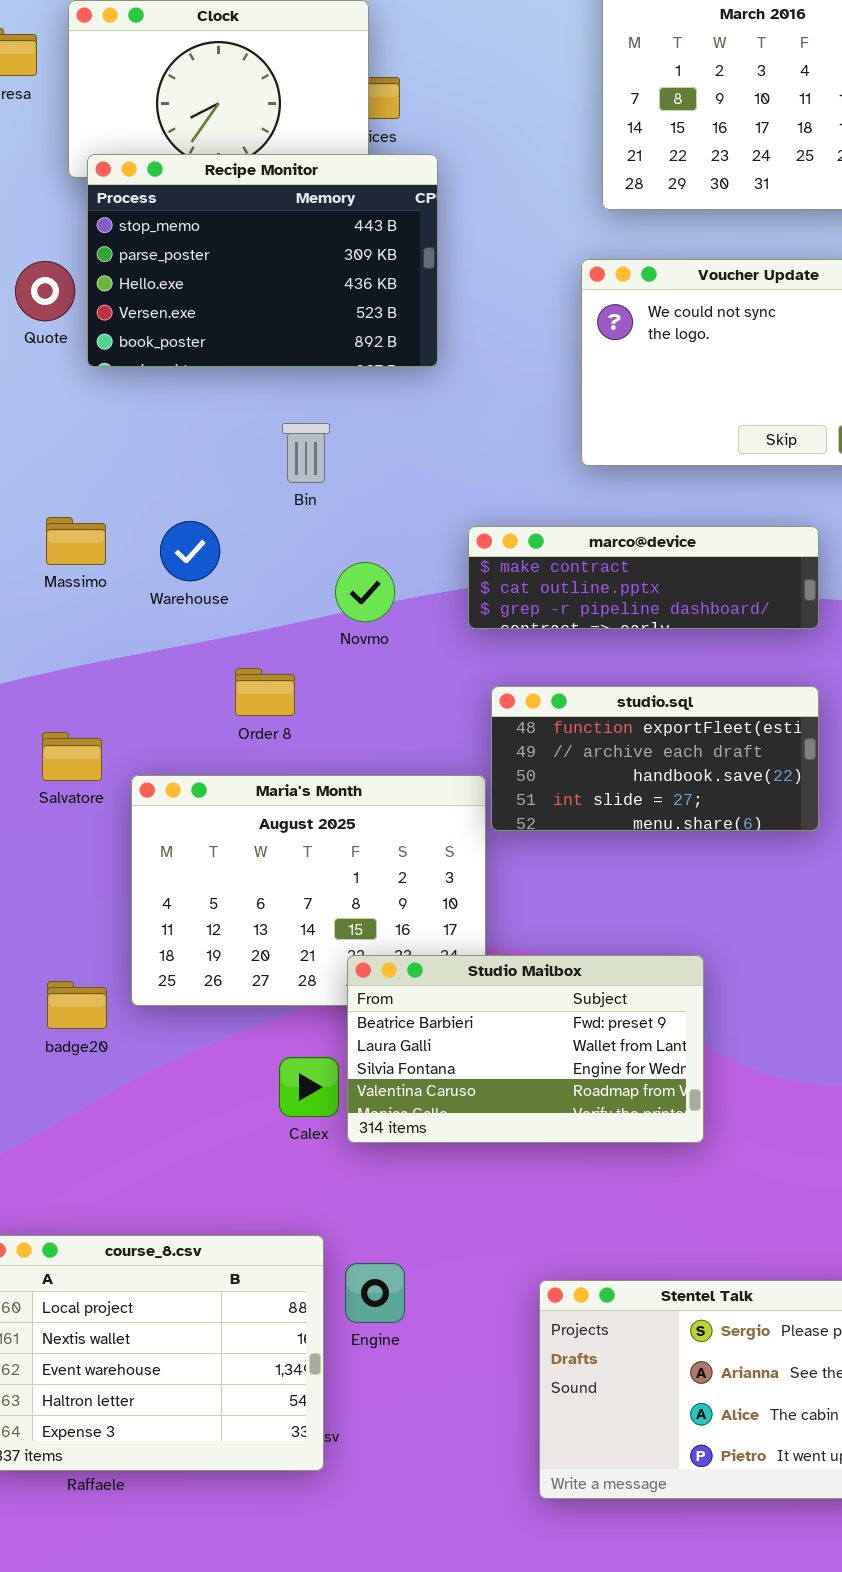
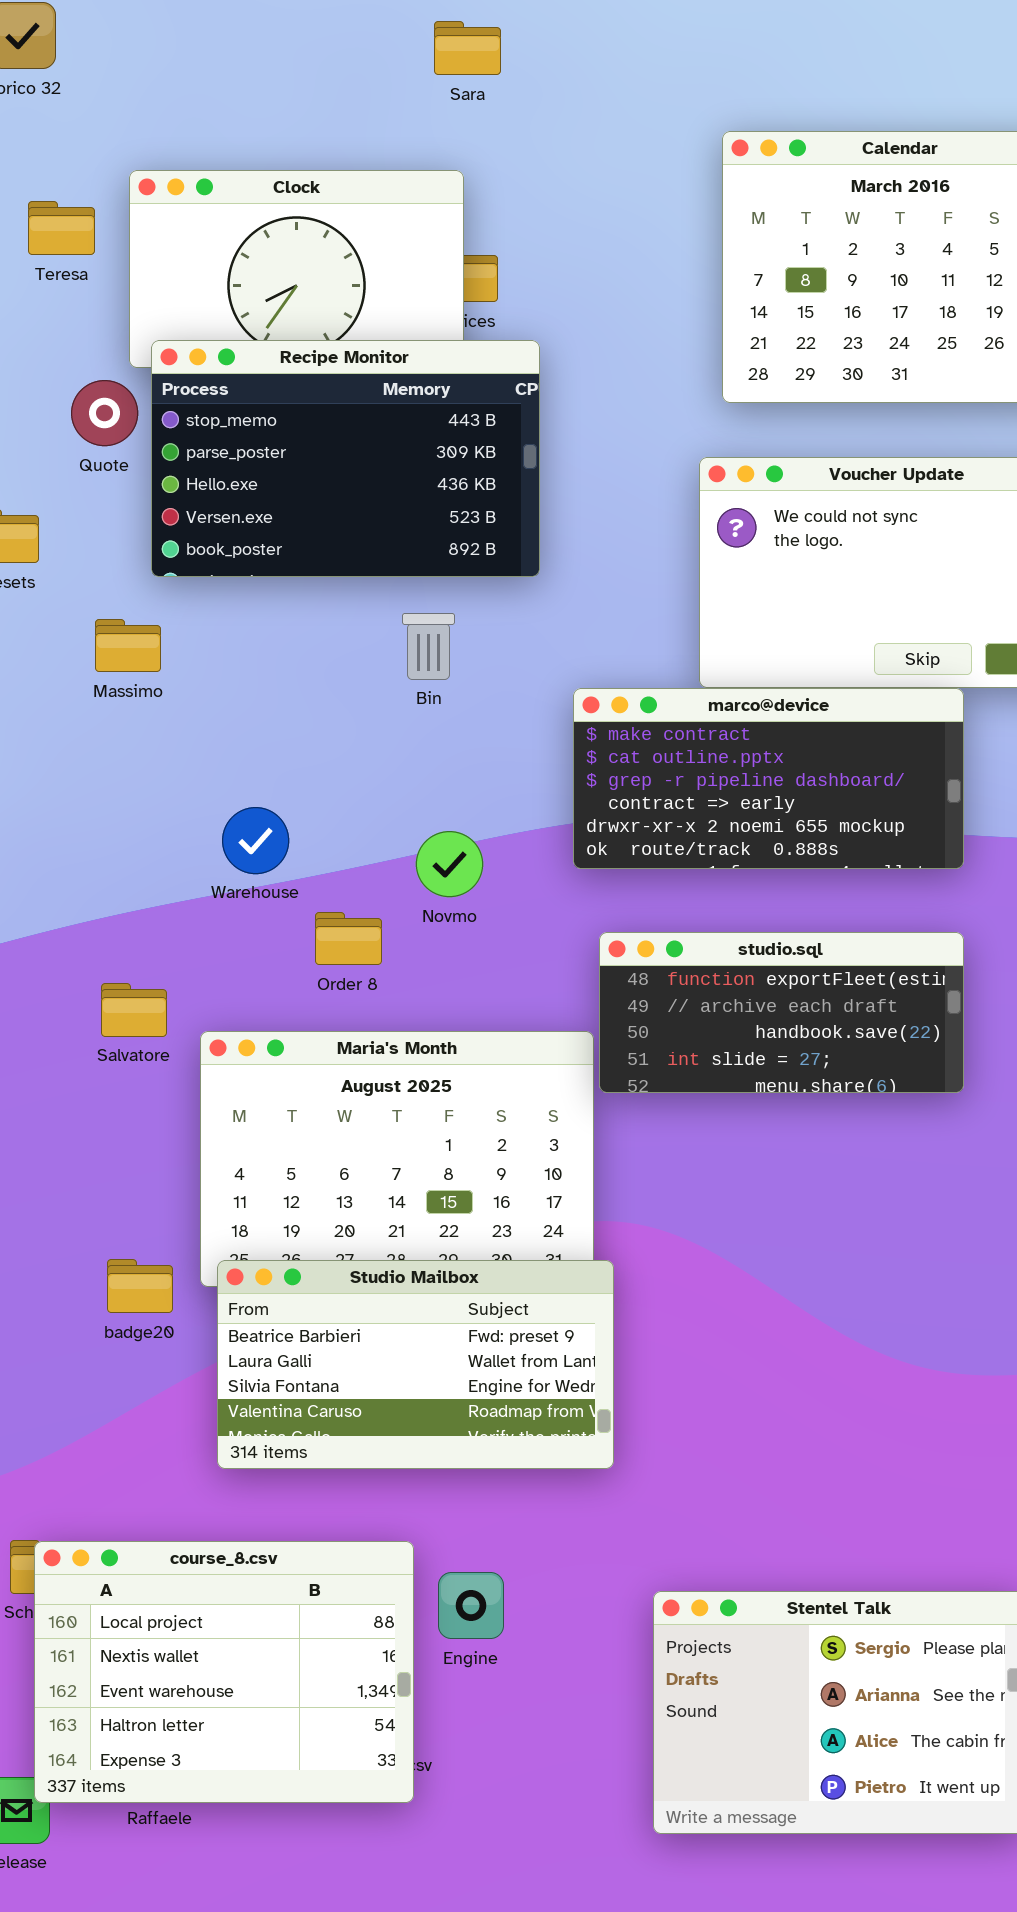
Quote: [15,261,75,321] -> [71,380,138,446], moved
Bin: [282,423,330,483] -> [402,613,455,680], moved
Massimo: [46,517,106,565] -> [95,619,161,672], moved
Warehouse: [160,521,220,581] -> [222,807,289,874], moved
marco@device: [468,526,819,629] -> [573,688,964,869], resized
Novmo: [335,562,395,622] -> [416,831,483,897], moved
Studio Mailbox: [347,955,704,1143] -> [217,1260,614,1469], moved

